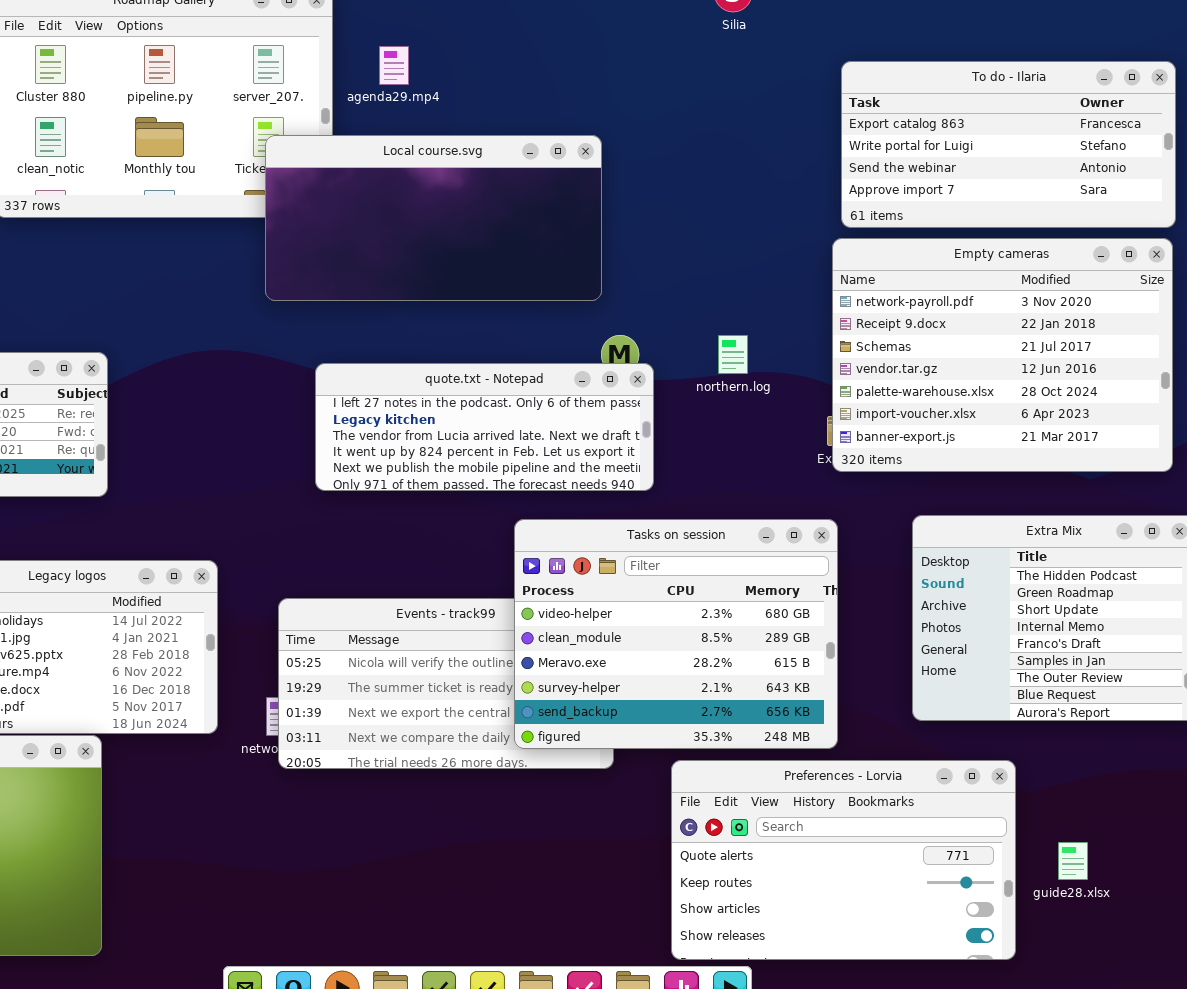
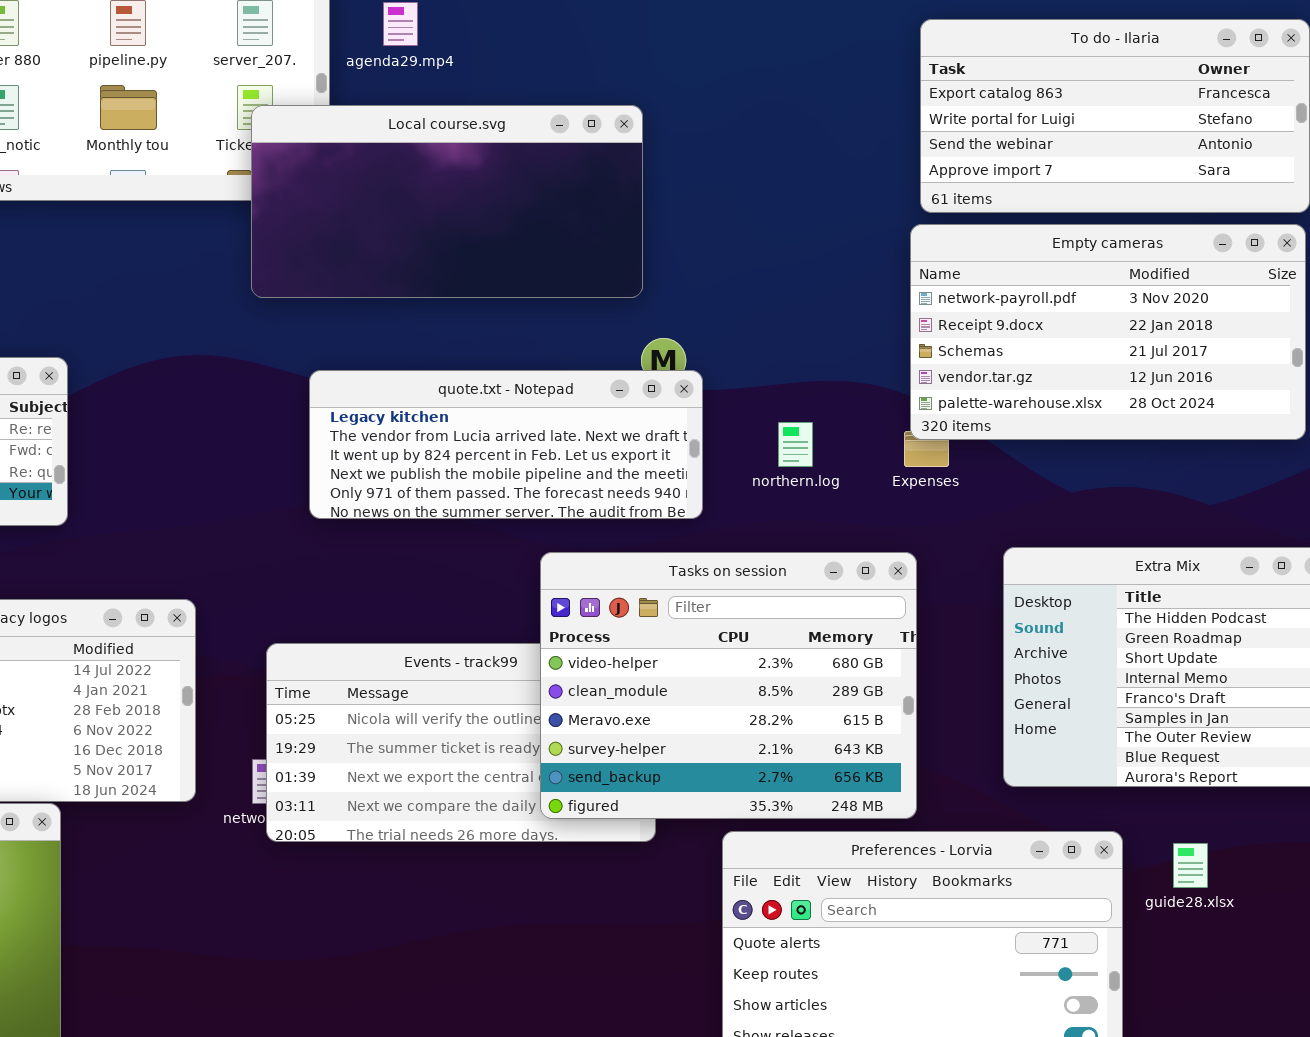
Empty cameras: [832,238,1173,472] -> [910,224,1306,440], resized
northern.log: [718,335,748,374] -> [778,422,813,467], moved
quote.txt - Notepad: [315,363,654,491] -> [309,370,703,519], scrolled down 1 row
guide28.xlsx: [1058,842,1088,880] -> [1173,843,1208,888], moved

